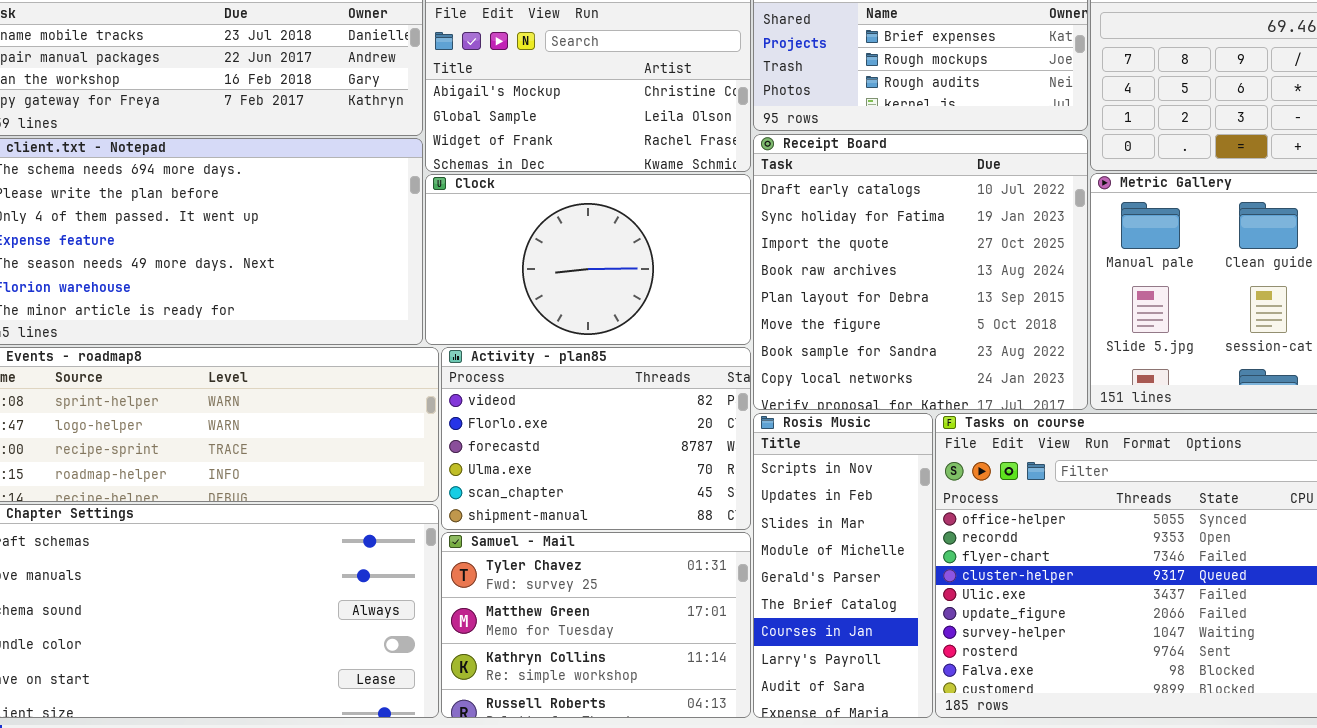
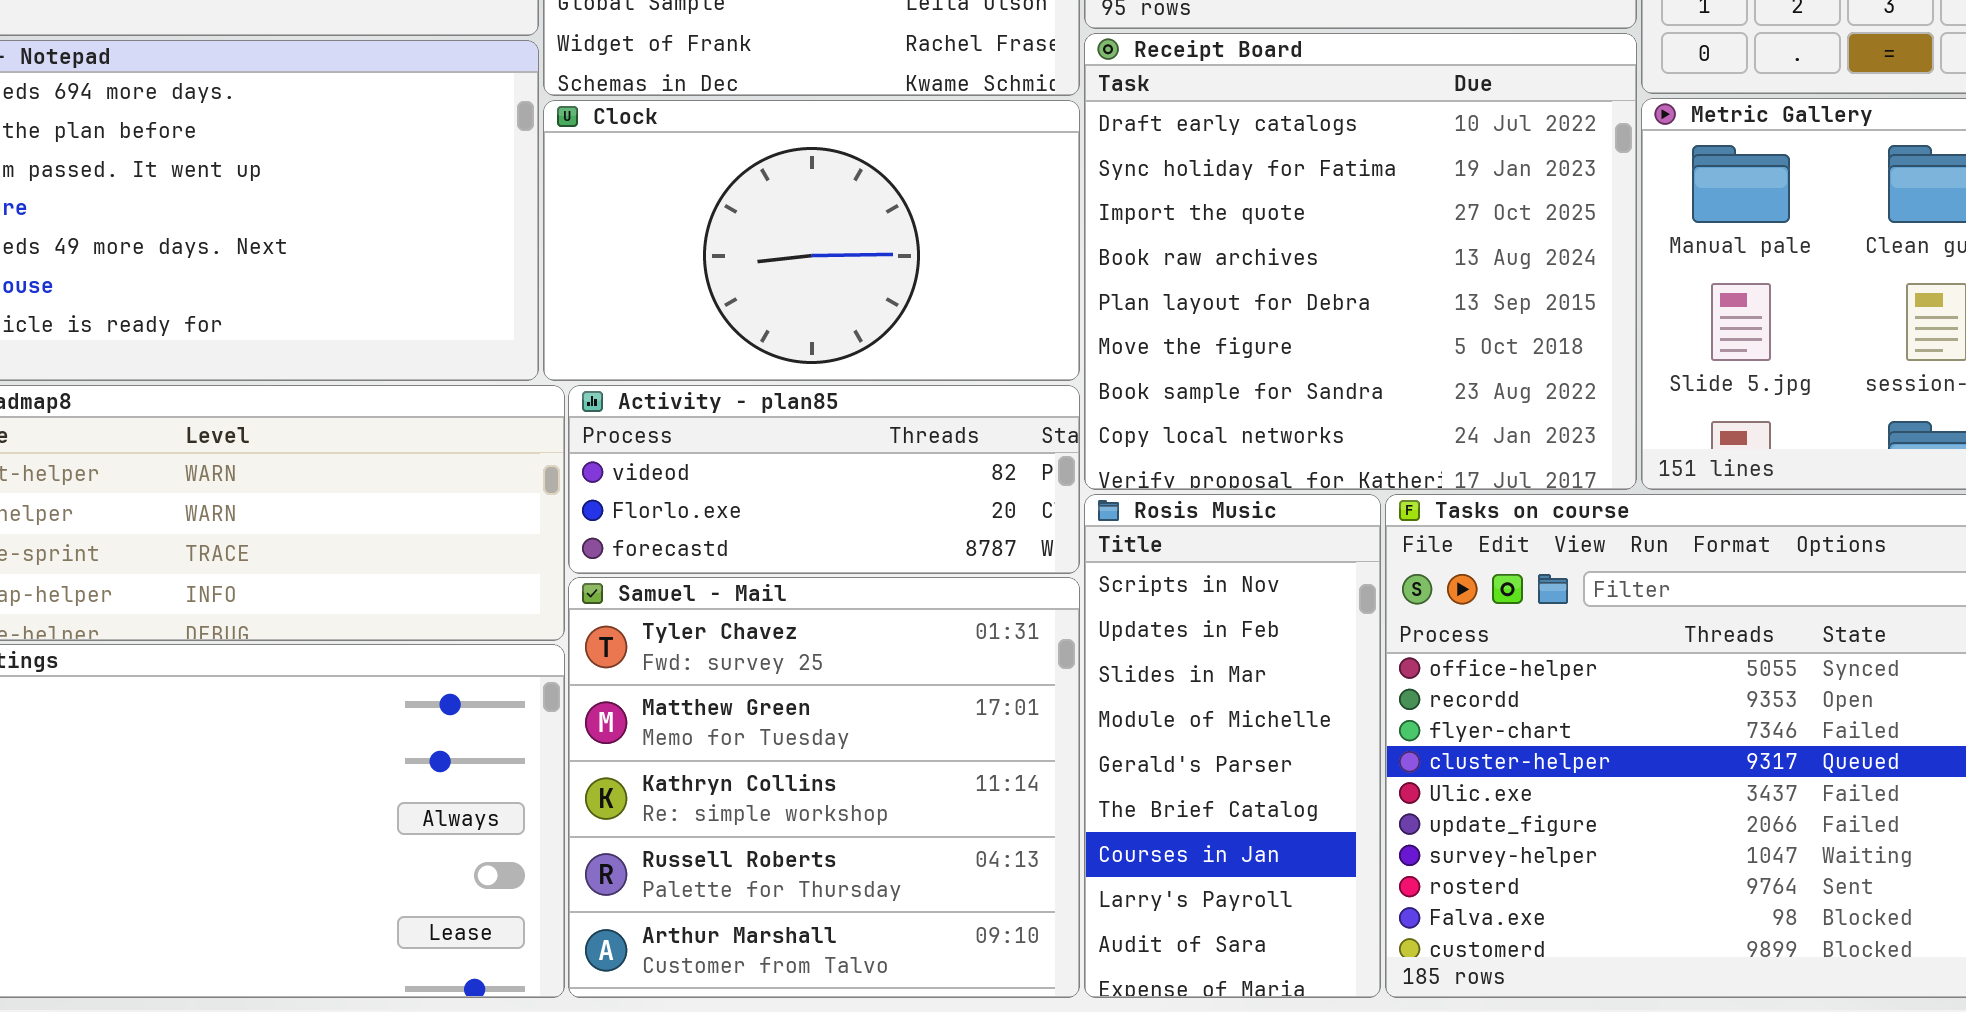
Activity - plan85: [441,347,751,530] -> [568,385,1080,574], resized
Samuel - Mail: [441,532,751,718] -> [568,577,1080,998], resized

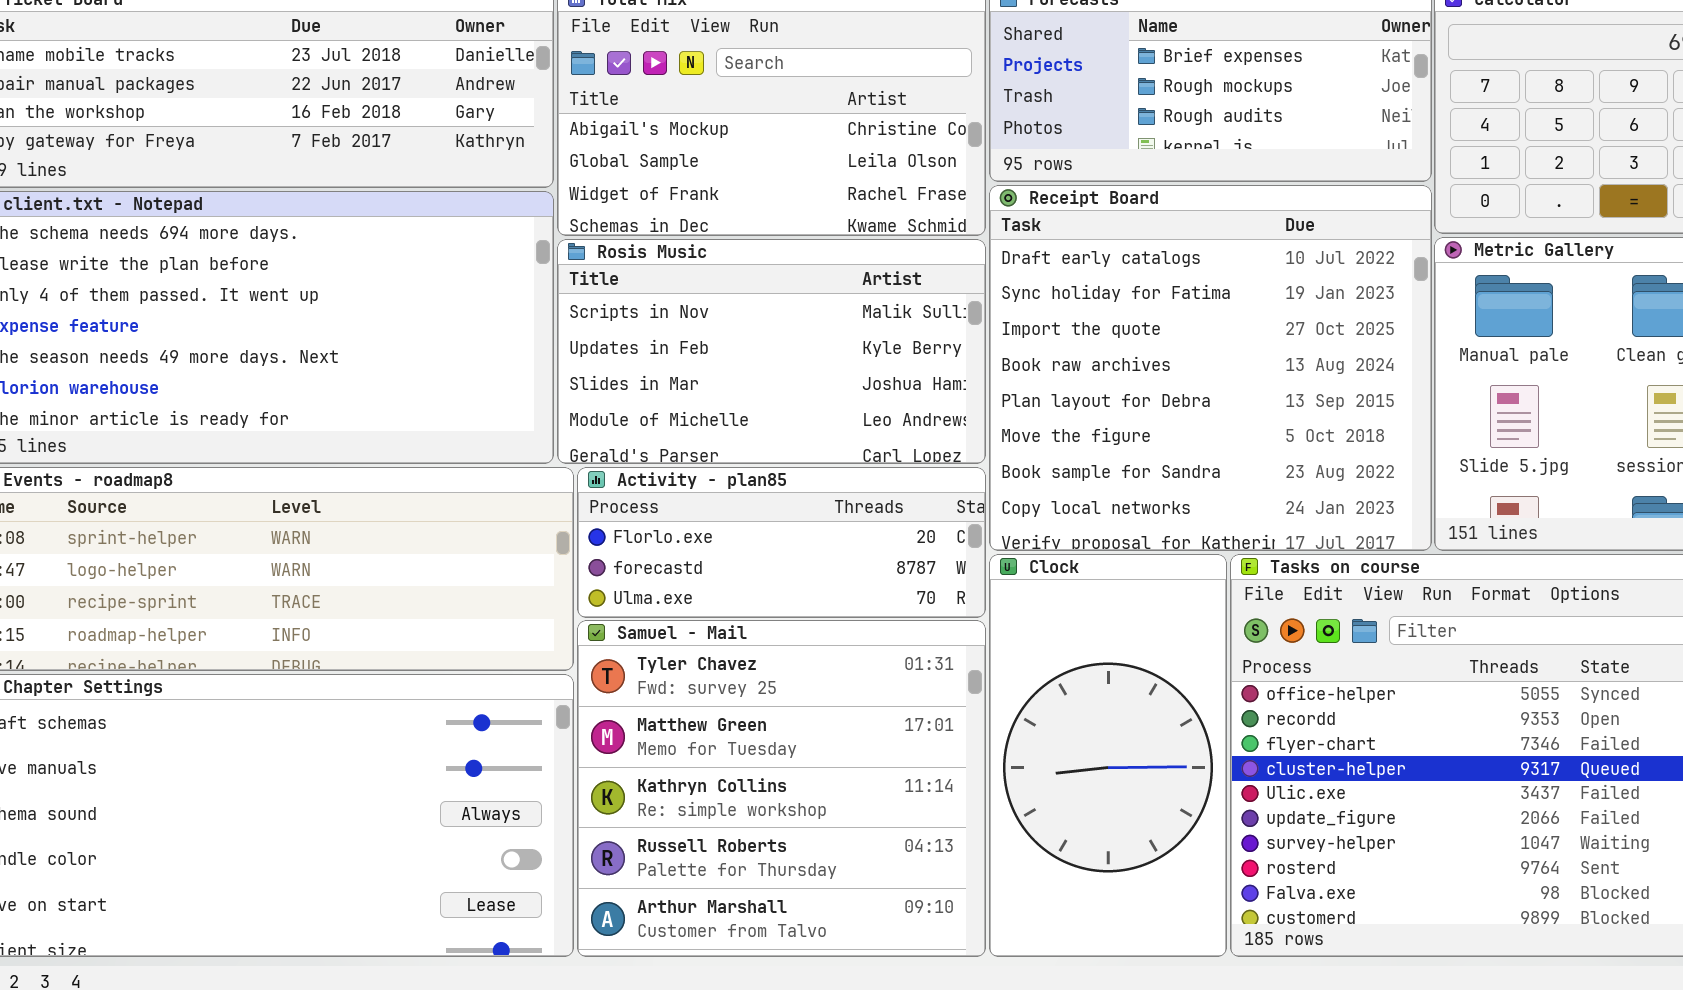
Clock: [543,100,1080,381] -> [989,554,1227,957], moved, resized
Activity - plan85: [568,385,1080,574] -> [577,467,986,618], scrolled down 1 row
Rosis Music: [1084,494,1381,998] -> [557,239,986,464], moved, resized

